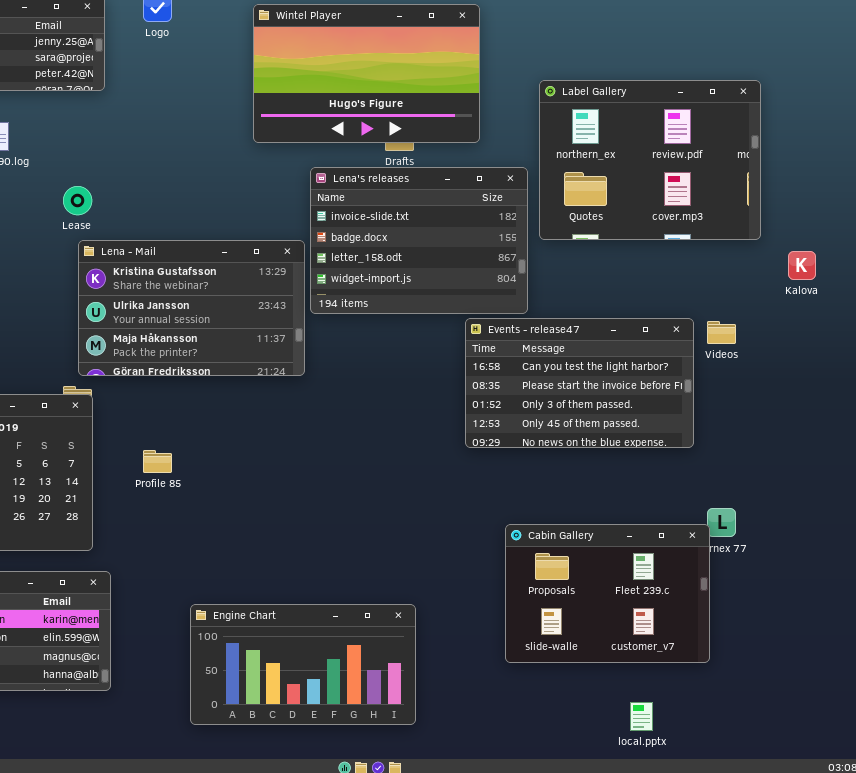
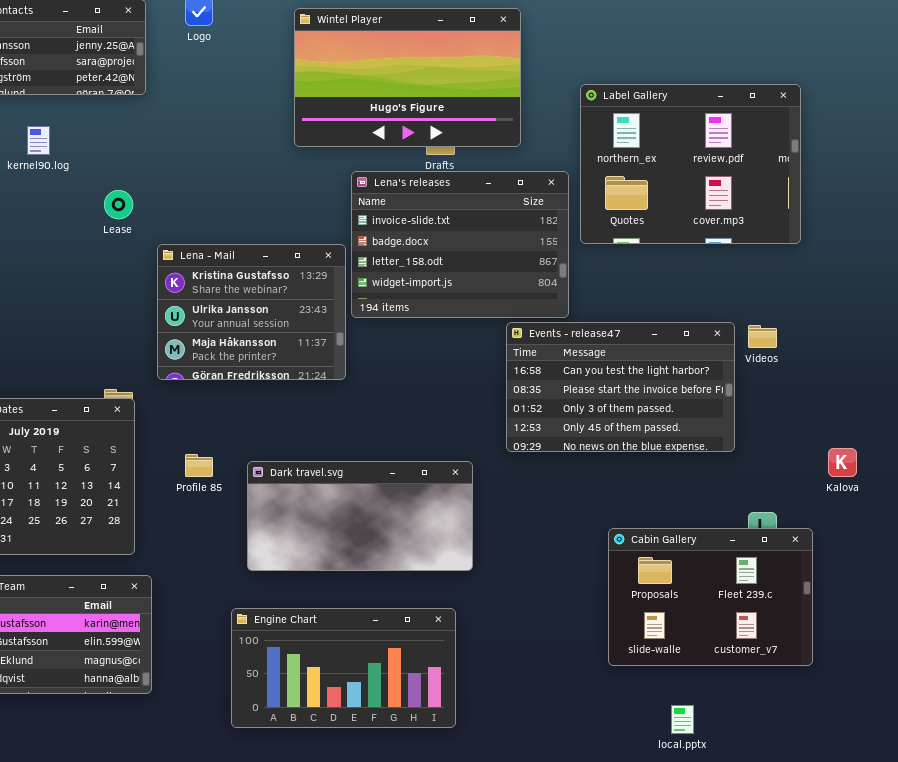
Lena - Mail: [78,240,305,376] -> [157,244,346,380], resized
Kalova: [788,251,816,280] -> [828,448,857,477], moved
Dark travel.svg: none -> [247,461,473,571], opened
Cabin Gallery: [505,524,710,663] -> [608,528,813,666], moved

